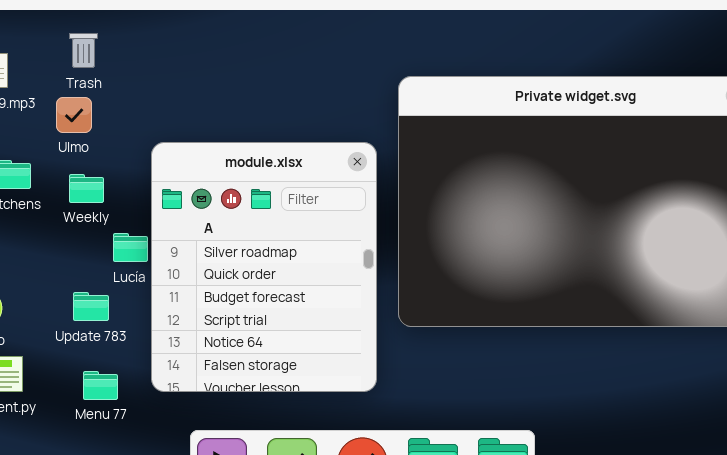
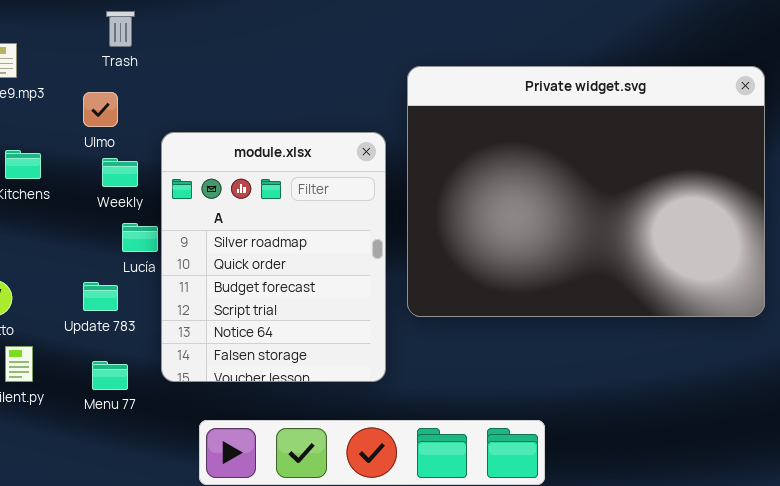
Trash: [69,33,98,68] -> [106,11,135,47], moved
Ulmo: [56,97,92,133] -> [83,92,118,127], moved
Weekly: [69,174,104,203] -> [102,158,138,187], moved

